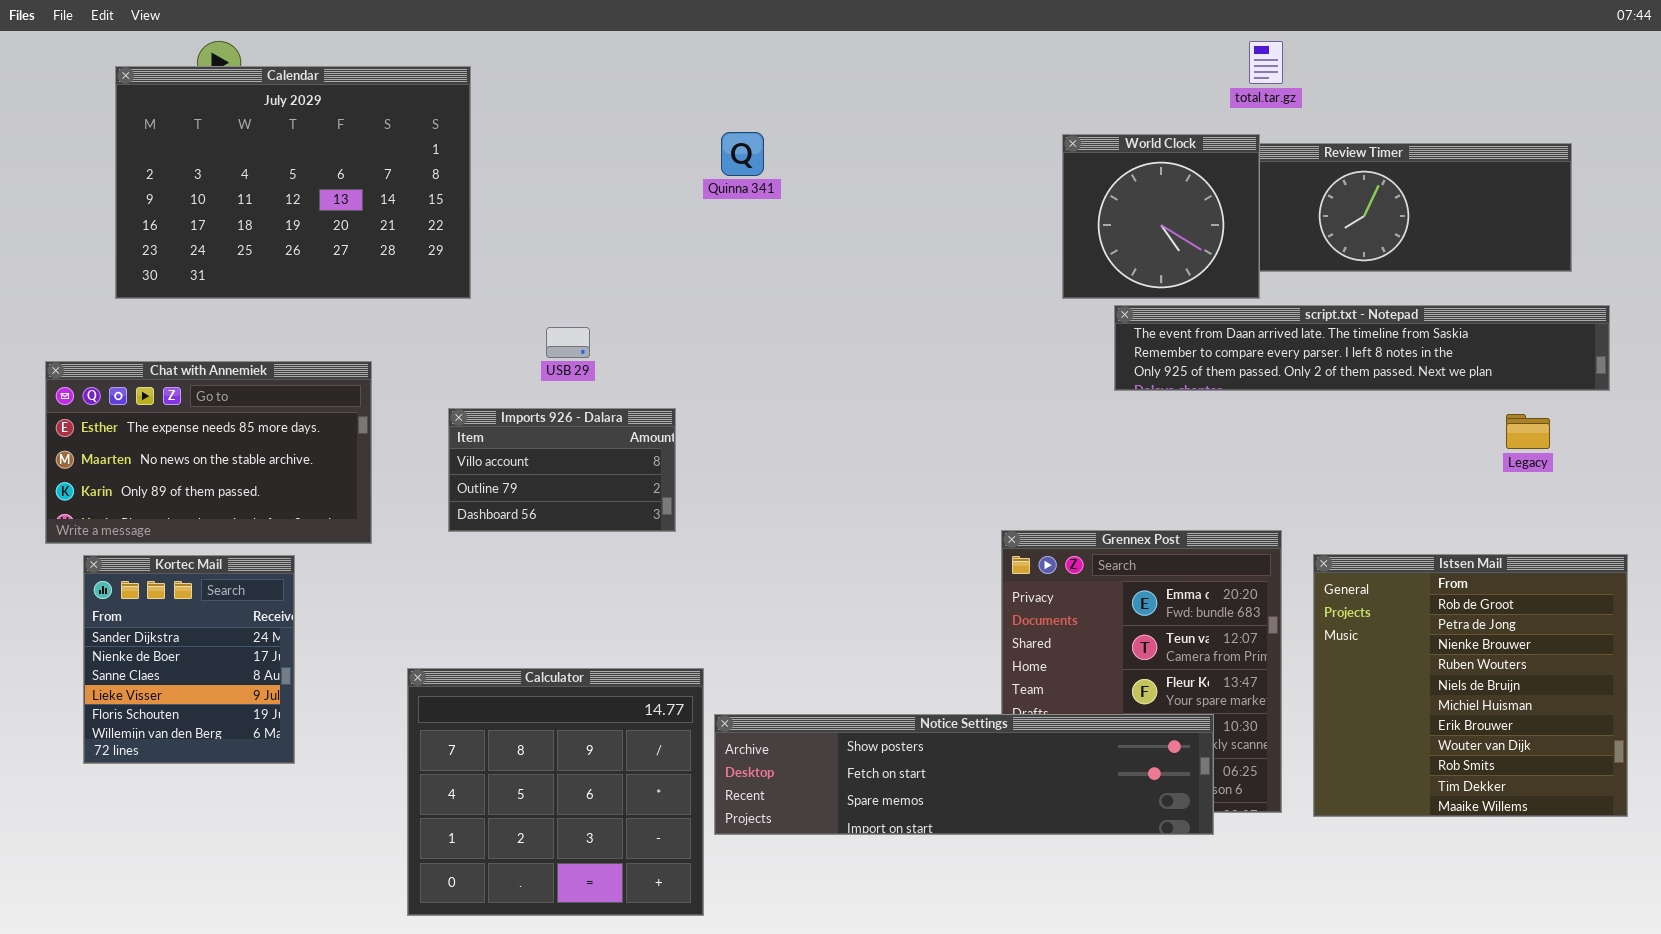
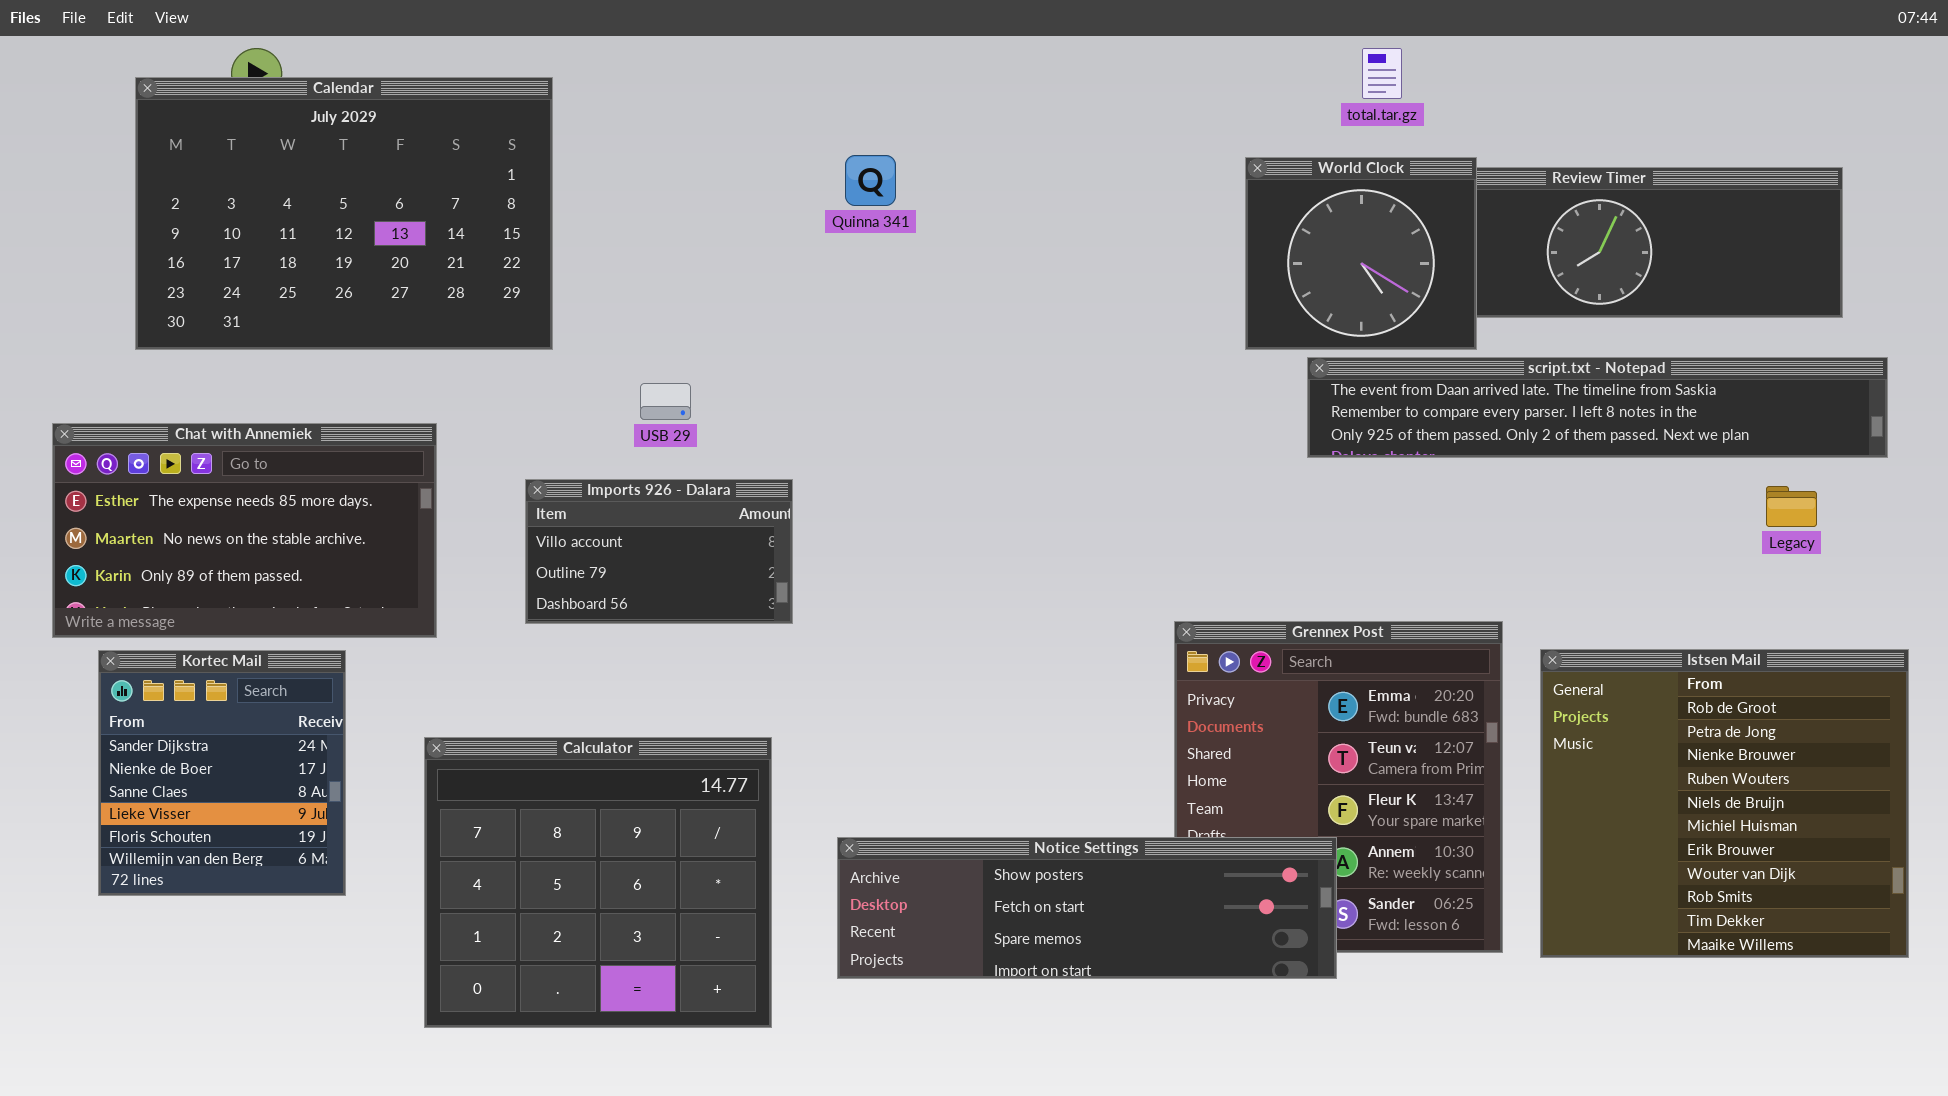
total.tar.gz: [1249,41,1283,84] -> [1362,48,1402,99], moved
Calculator: [407,668,704,916] -> [424,737,772,1028], moved
Notice Settings: [714,714,1214,835] -> [837,837,1337,979], resized

